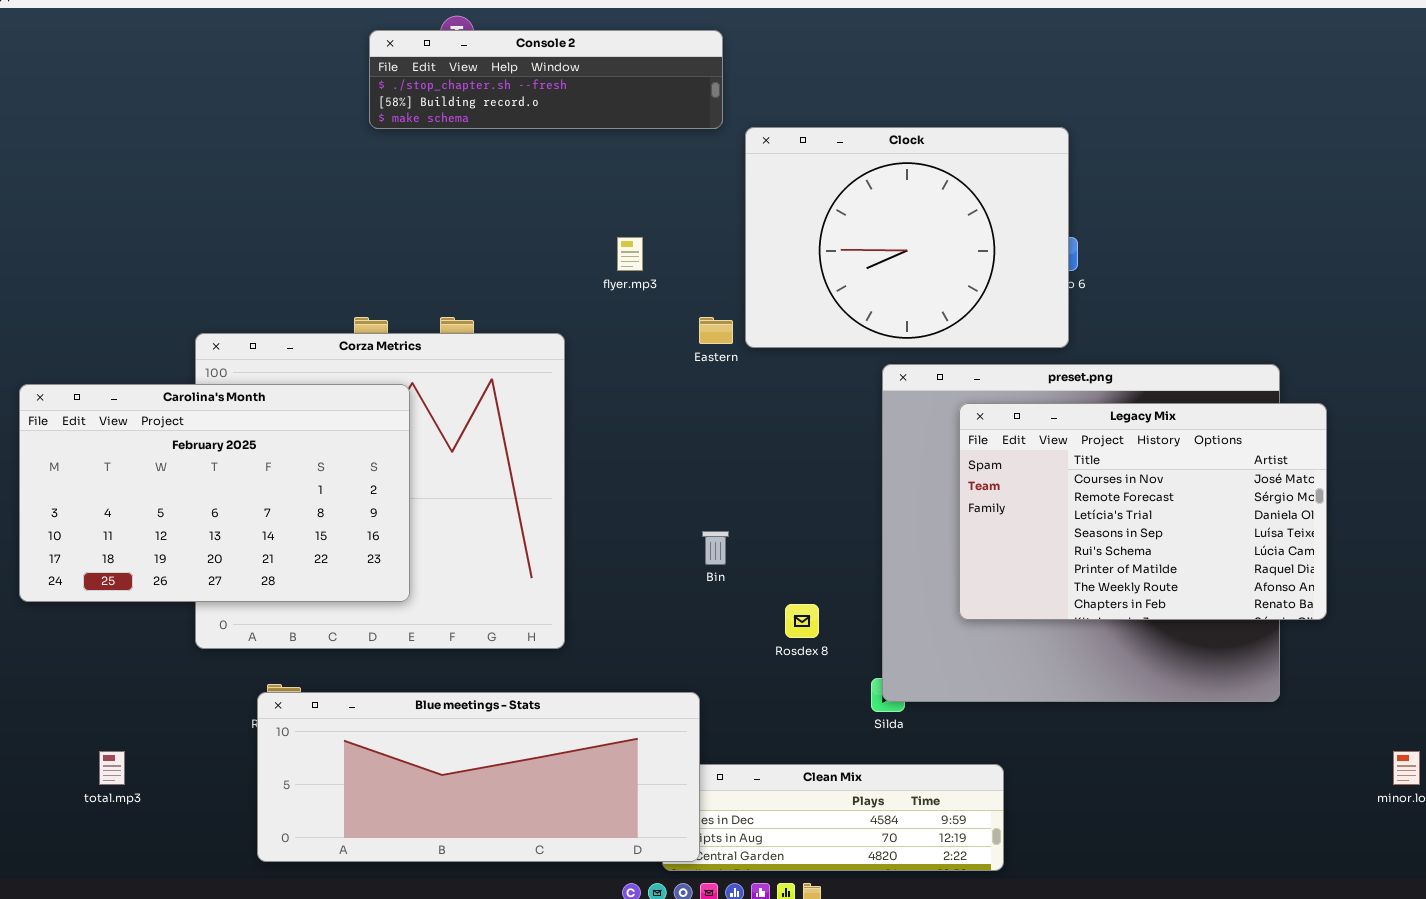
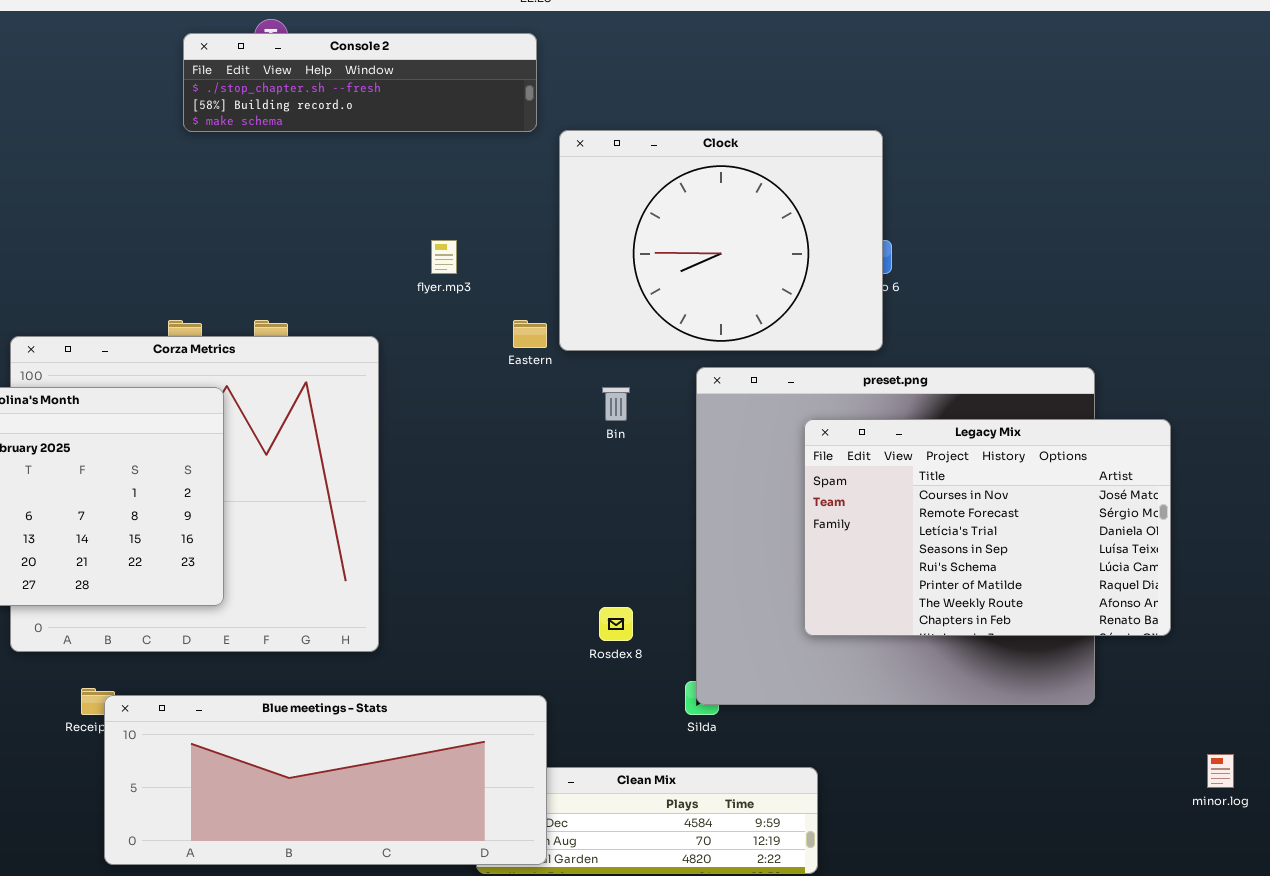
Legacy Mix: [959,403,1327,620] -> [804,419,1171,636], moved
Bin: [702,531,729,565] -> [602,387,630,421], moved
Blue meetings - Stats: [257,692,700,862] -> [104,695,547,865], moved

